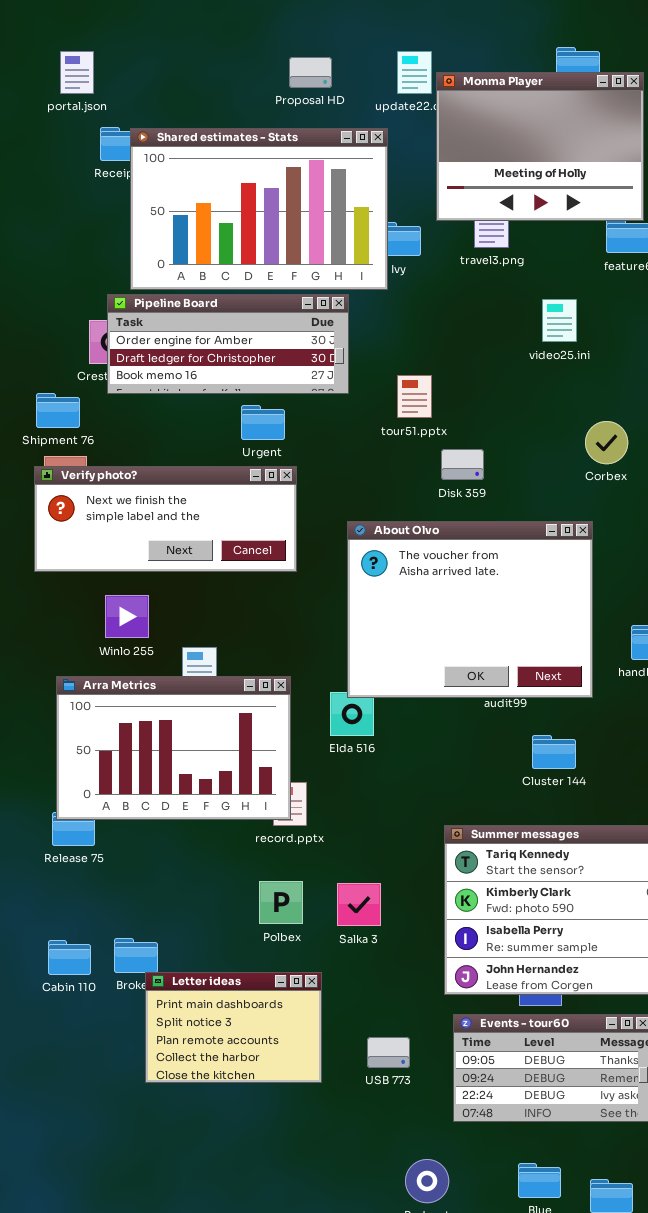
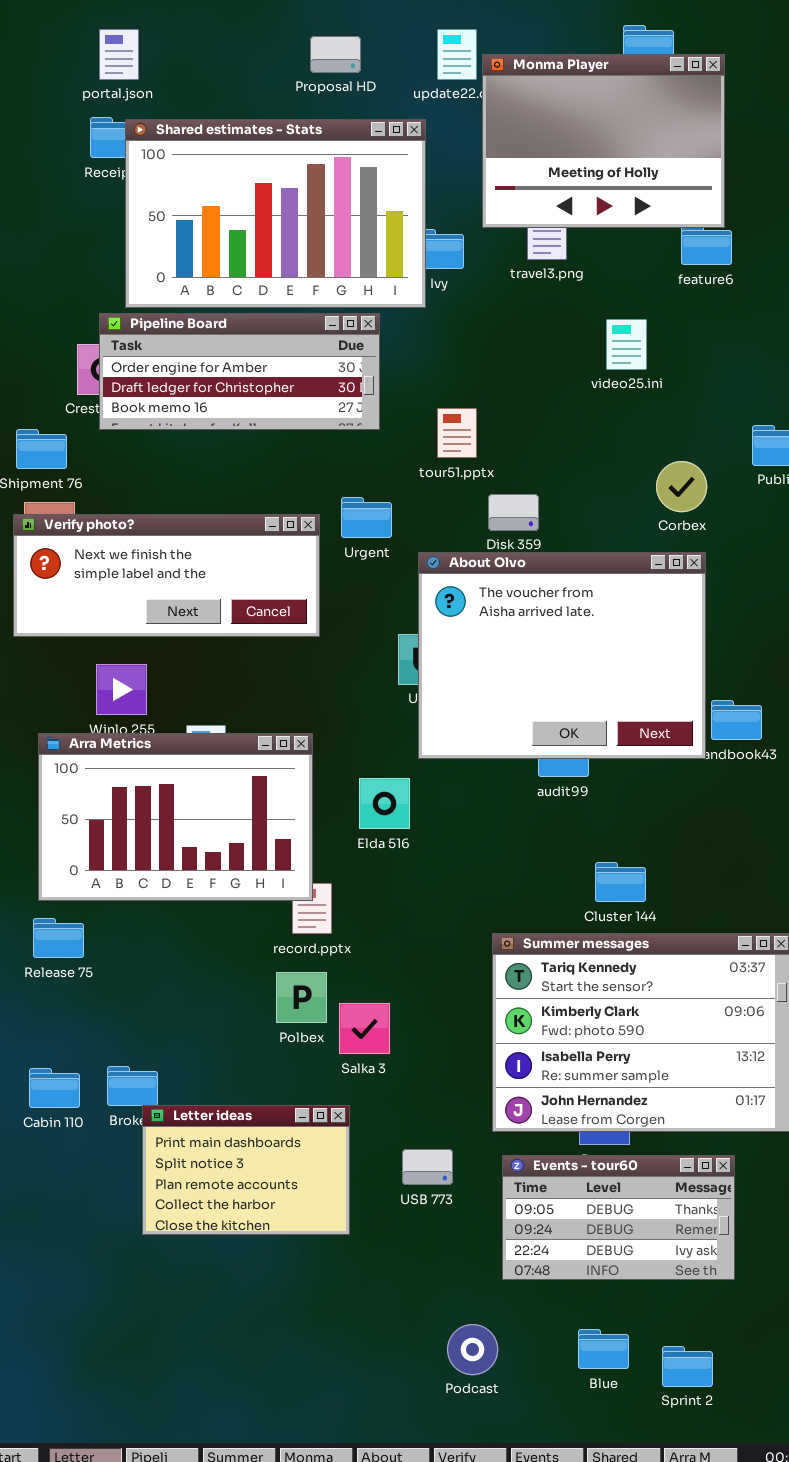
portal.json: [60,51,94,94] -> [99,29,139,80], moved
Urgent: [241,405,285,440] -> [341,497,392,538], moved
About Olvo: [347,521,593,698] -> [418,552,706,759], moved
Arra Metrics: [56,676,291,820] -> [38,733,313,901], moved
Cluster 144: [532,735,576,769] -> [595,862,646,902], moved
Polbex: [259,881,303,924] -> [276,972,327,1023], moved
Salka 3: [337,883,381,926] -> [339,1003,390,1054], moved
USB 773: [367,1037,410,1068] -> [402,1149,453,1185], moved

